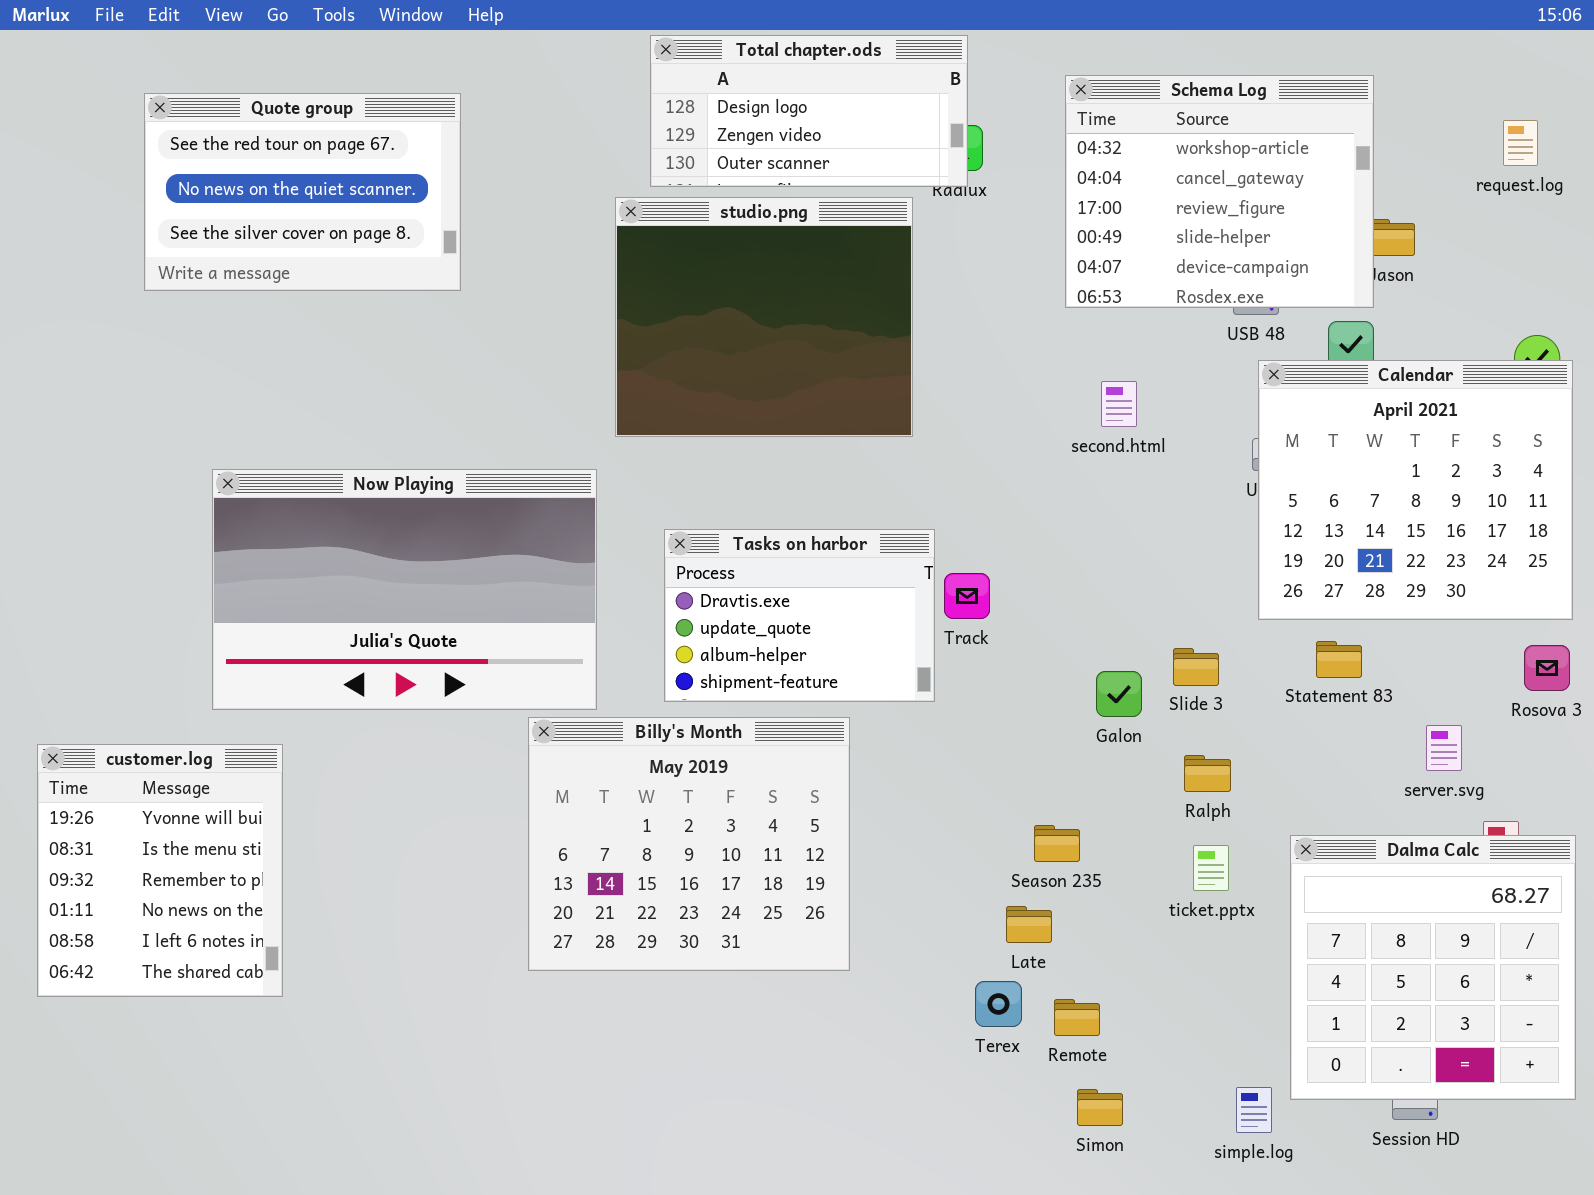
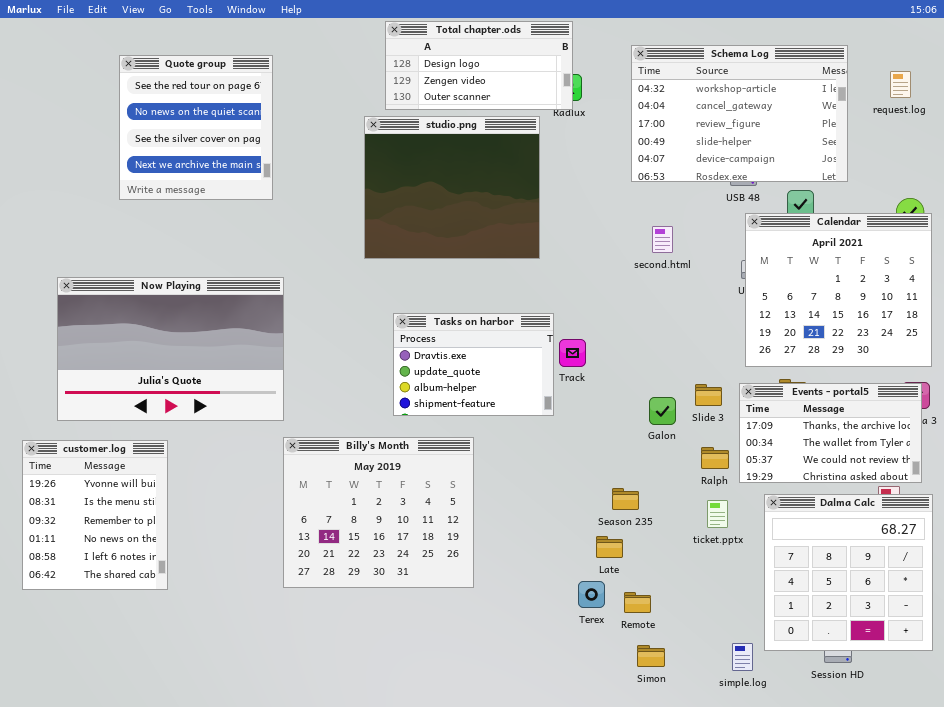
Schema Log: [1065,75,1374,308] -> [631,45,848,182], resized
Quote group: [144,93,461,291] -> [119,55,273,200], resized
Now Playing: [212,469,597,710] -> [57,277,284,421], moved
Events - portal5: none -> [739,383,922,483], opened
Billy's Month: [528,717,850,971] -> [283,437,474,588], moved

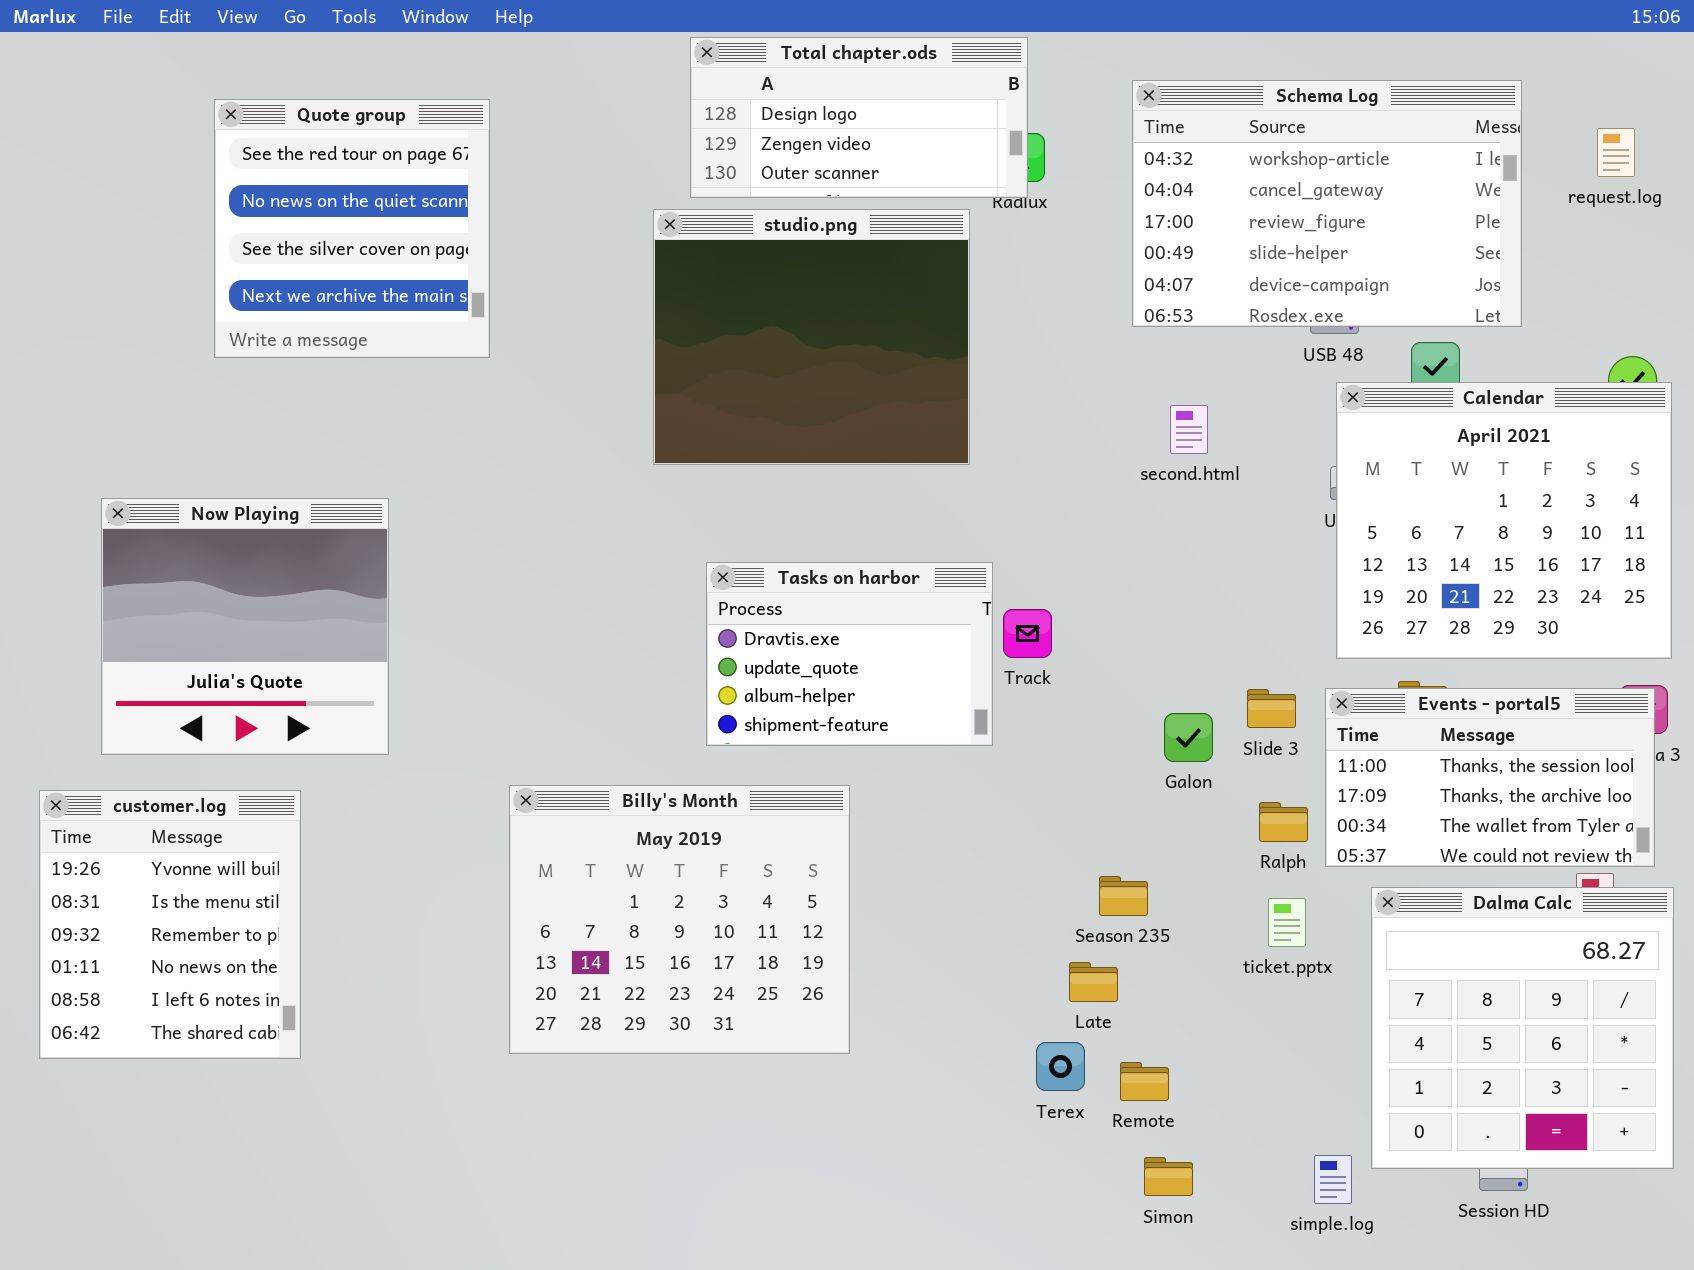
Now Playing: [57,277,284,421] -> [101,498,389,755], resized
Events - portal5: [739,383,922,483] -> [1325,688,1655,867], scrolled up 1 row

